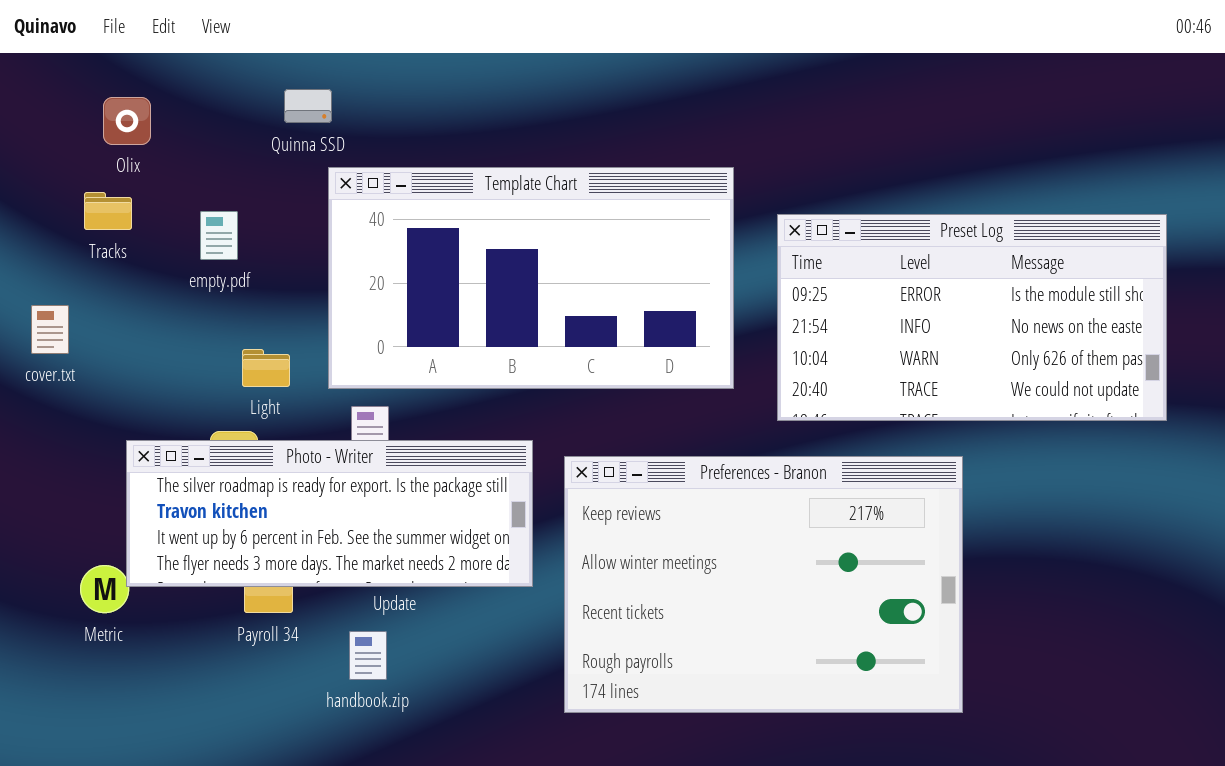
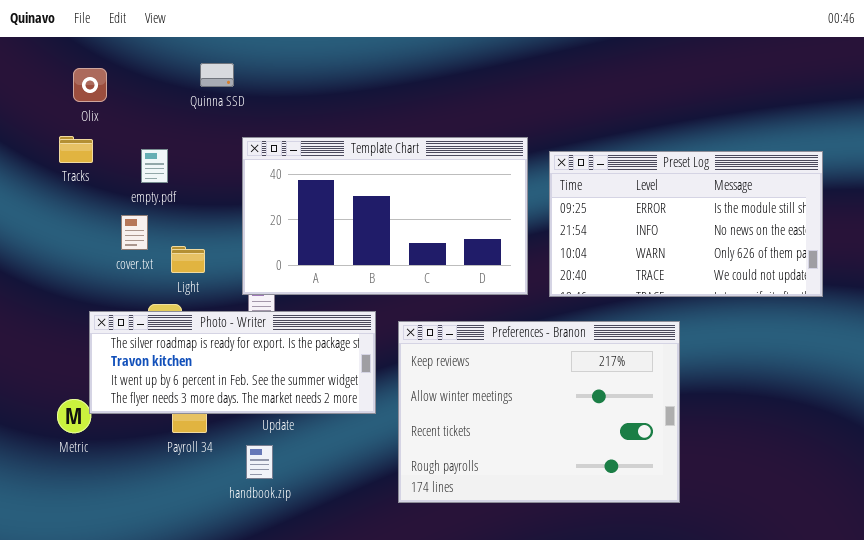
Template Chart: [328,167,734,389] -> [242,137,528,295], moved
cover.txt: [31,305,69,354] -> [121,215,148,250], moved

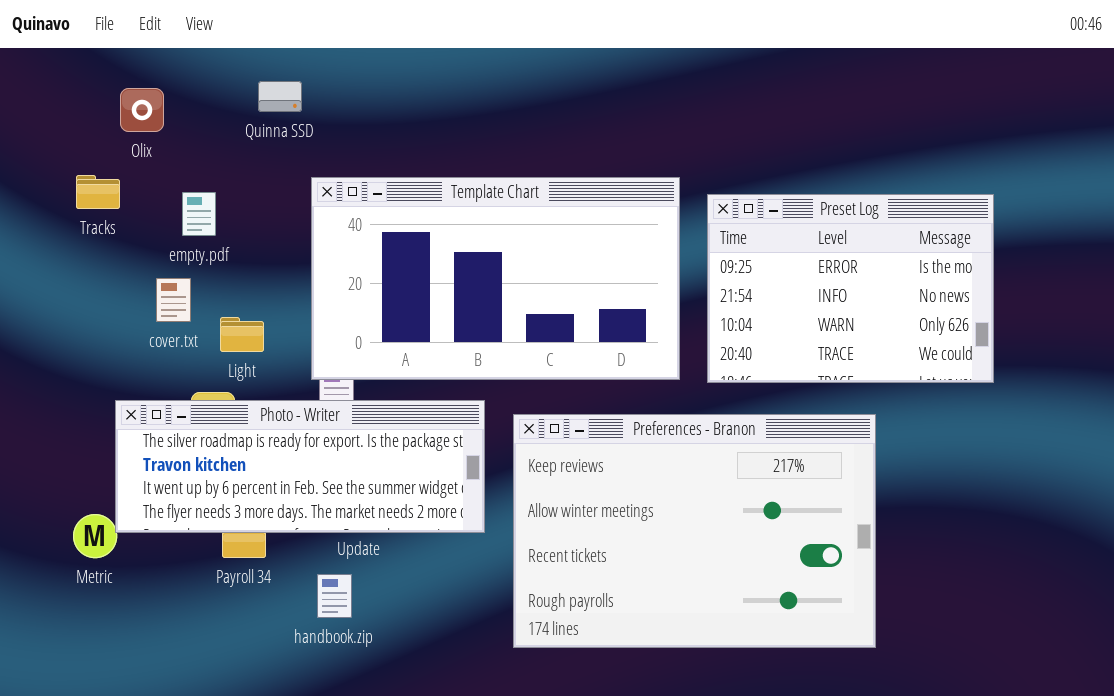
Olix: [73,68,107,102] -> [120,88,164,132], moved
Preset Log: [549,151,823,297] -> [707,194,994,383], resized

